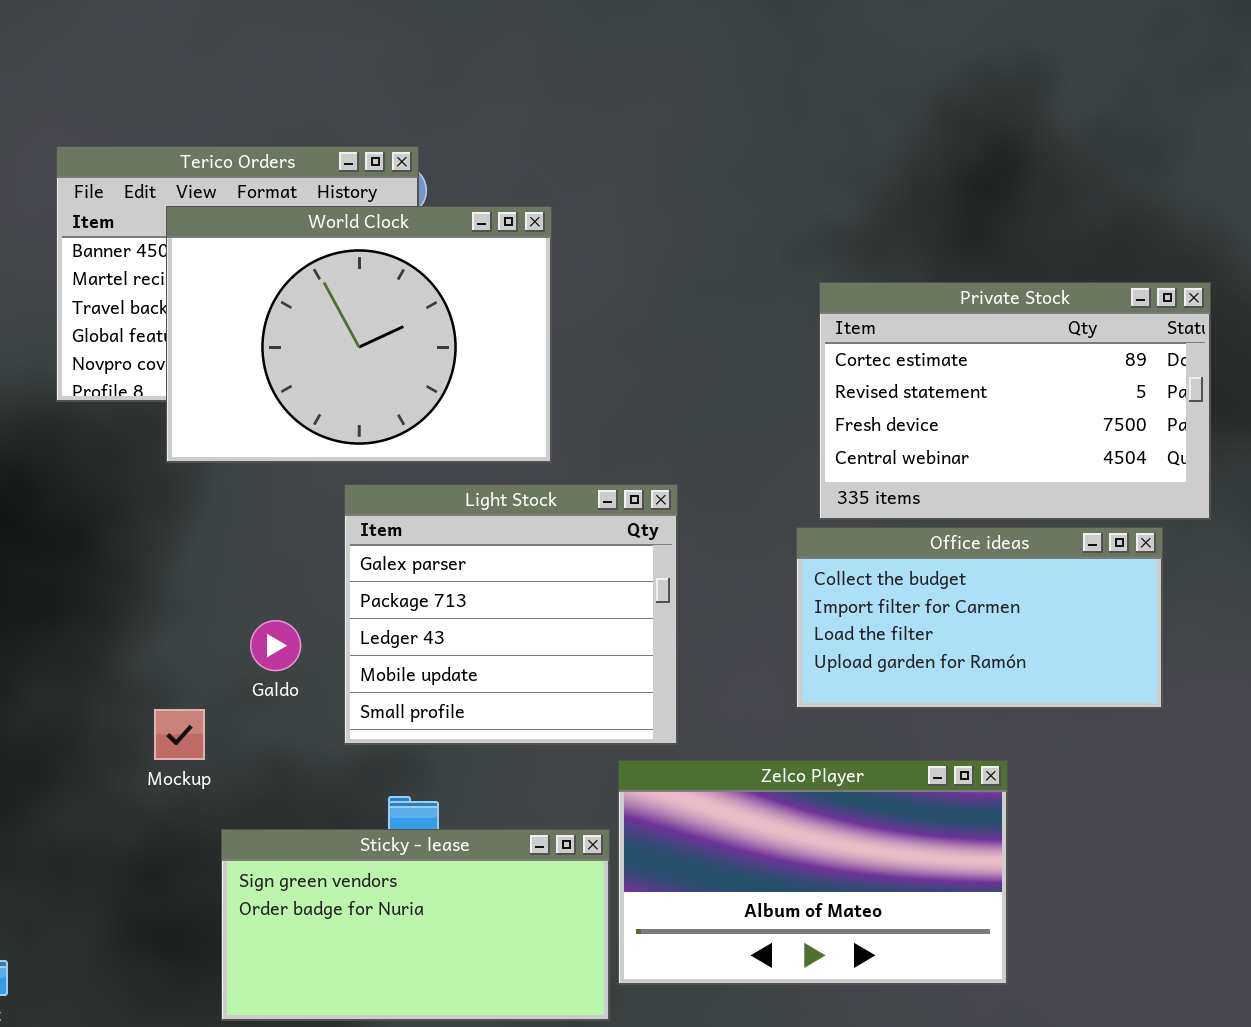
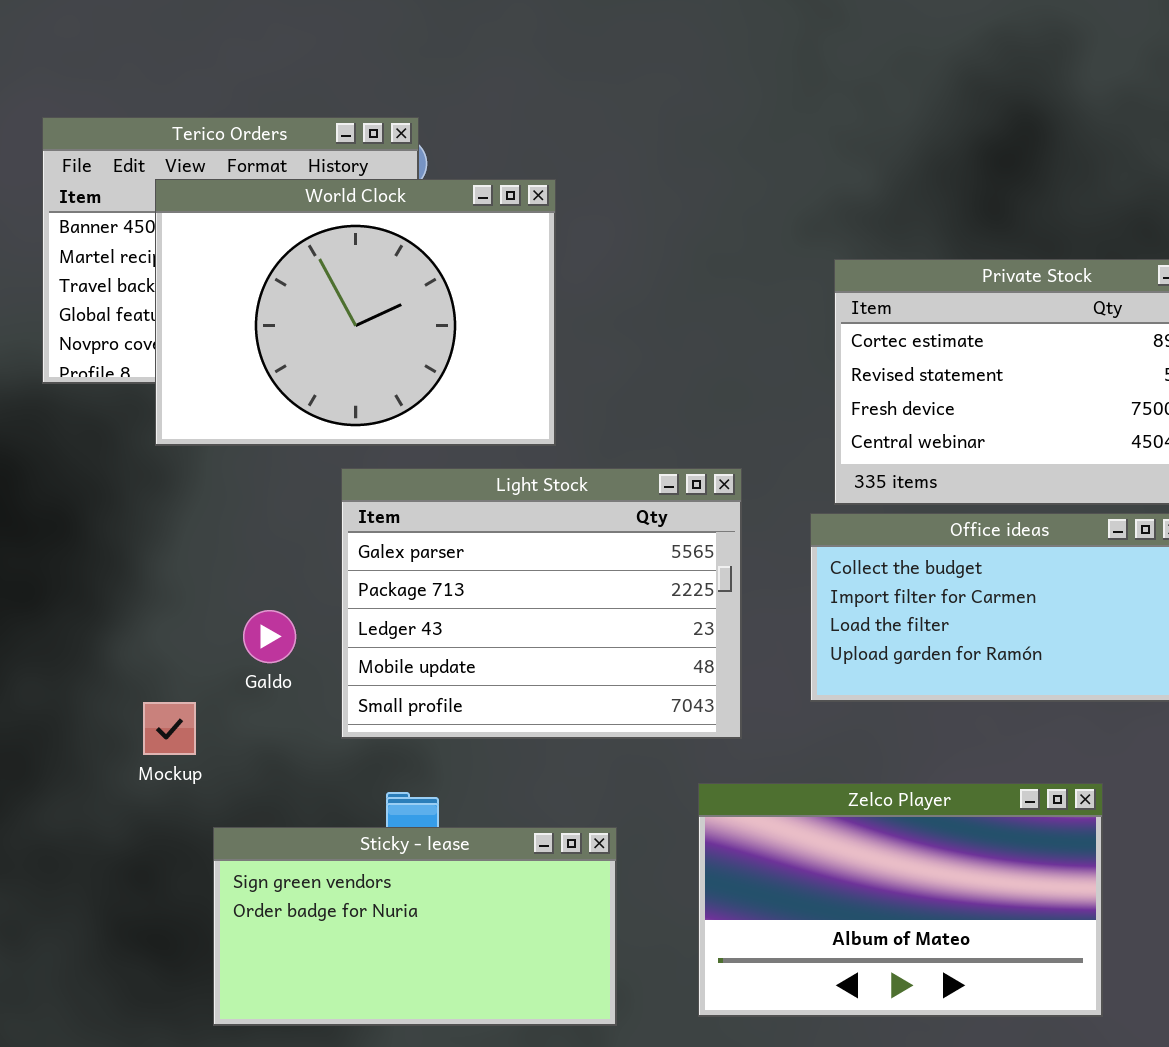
Light Stock: [344,484,678,745] -> [341,468,742,739], resized
Zelco Player: [618,760,1008,985] -> [698,783,1103,1017], moved

